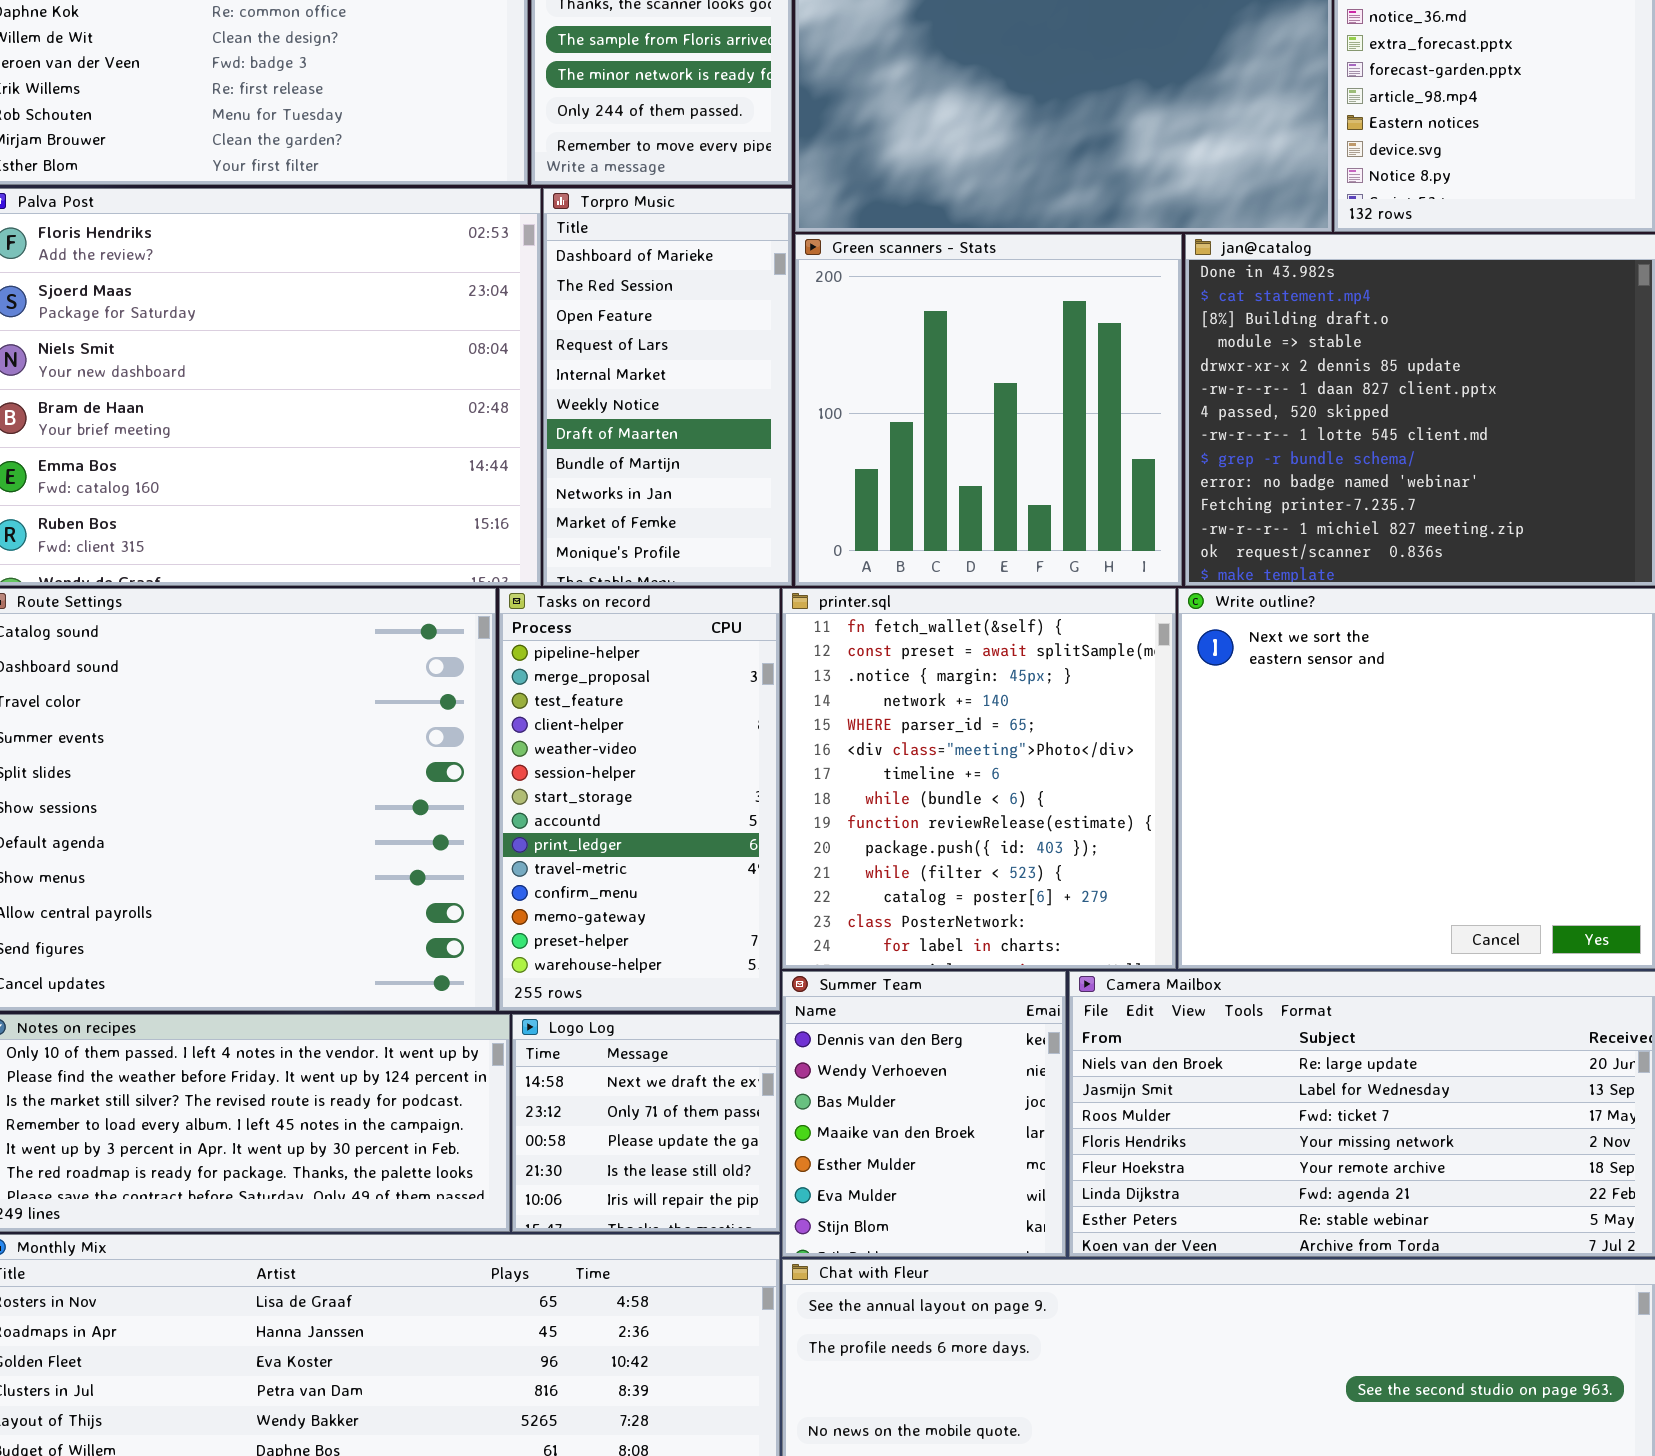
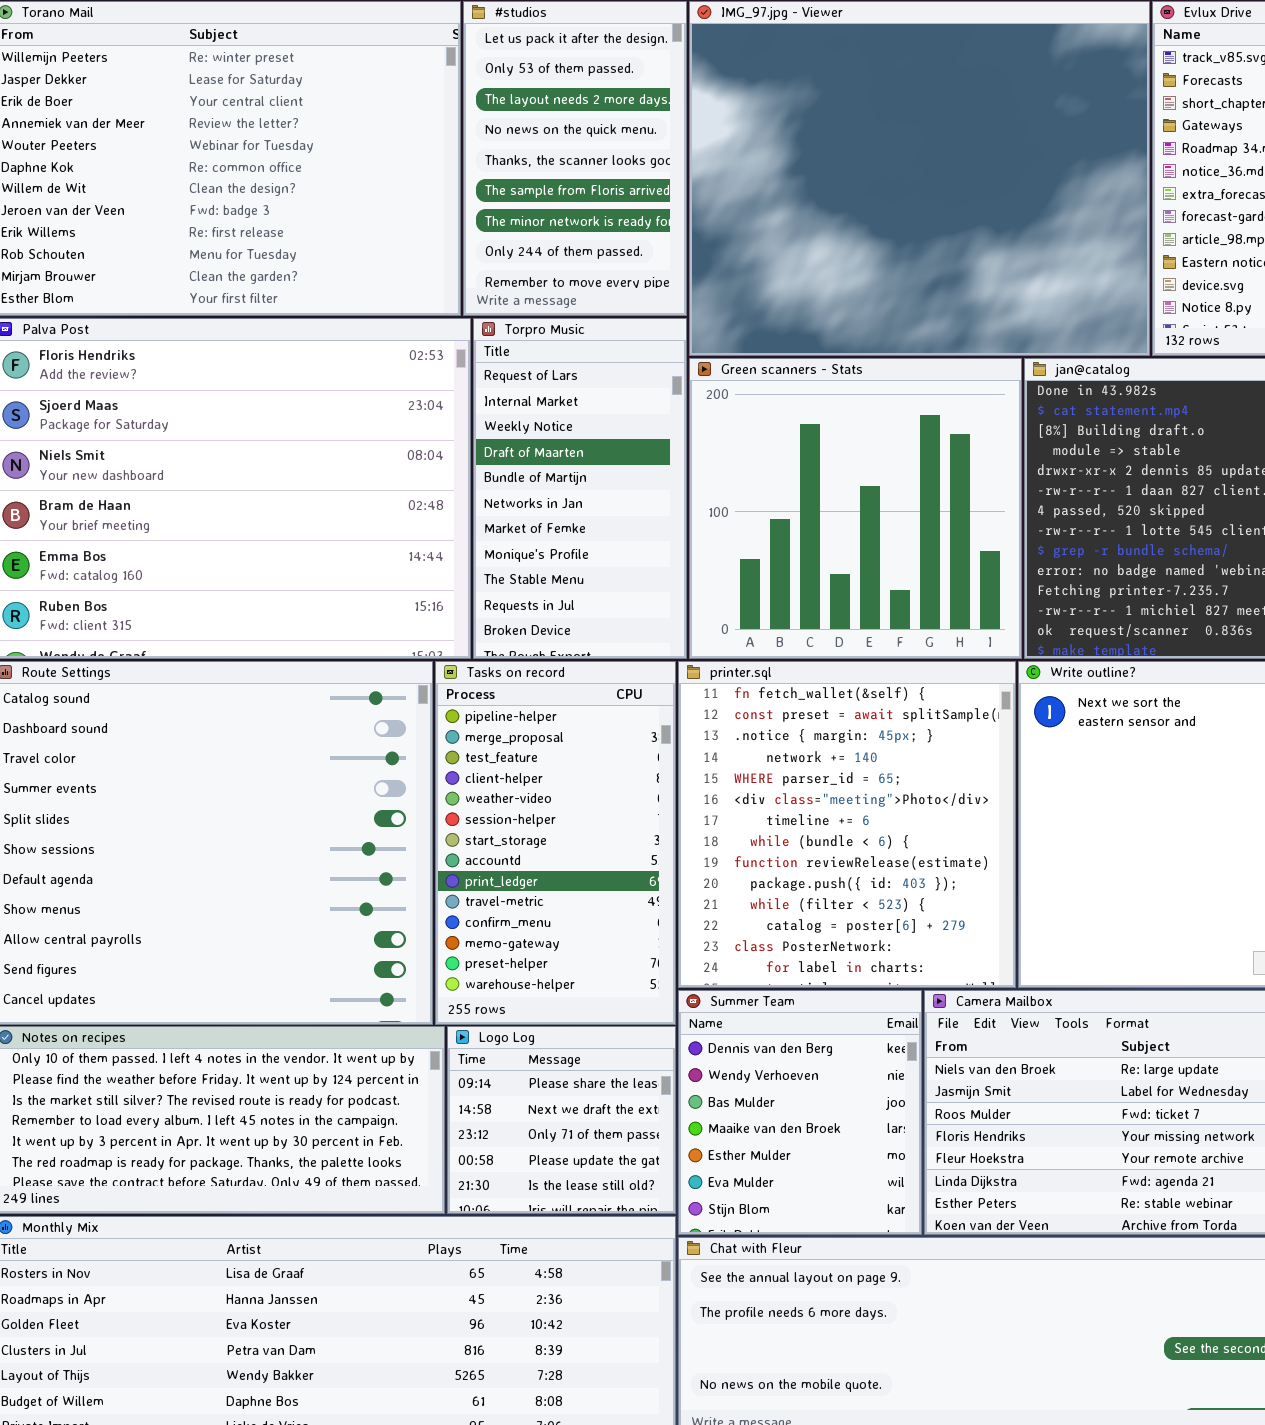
Torpro Music: [543,188,792,586] -> [473,318,687,659], scrolled down 3 rows
Logo Log: [512,1014,780,1232] -> [447,1026,676,1214], scrolled up 1 row

